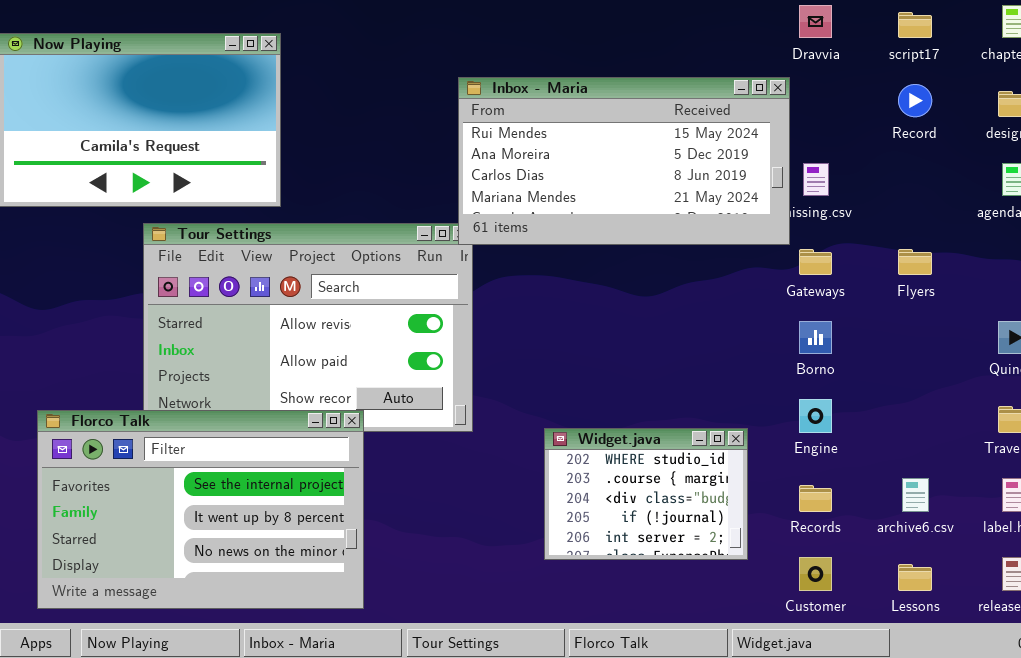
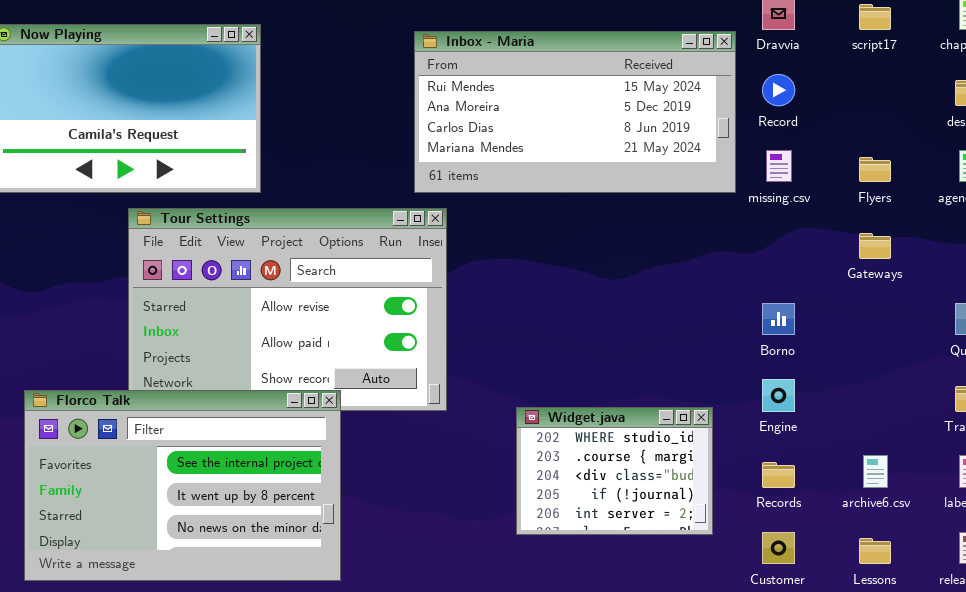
Inbox - Maria: [458,77,790,245] -> [414,31,736,193], moved
Record: [898,84,932,117] -> [762,74,795,106], moved
Gateways: [799,249,832,275] -> [859,233,891,259], moved
Flyers: [898,249,932,275] -> [859,157,891,182], moved

